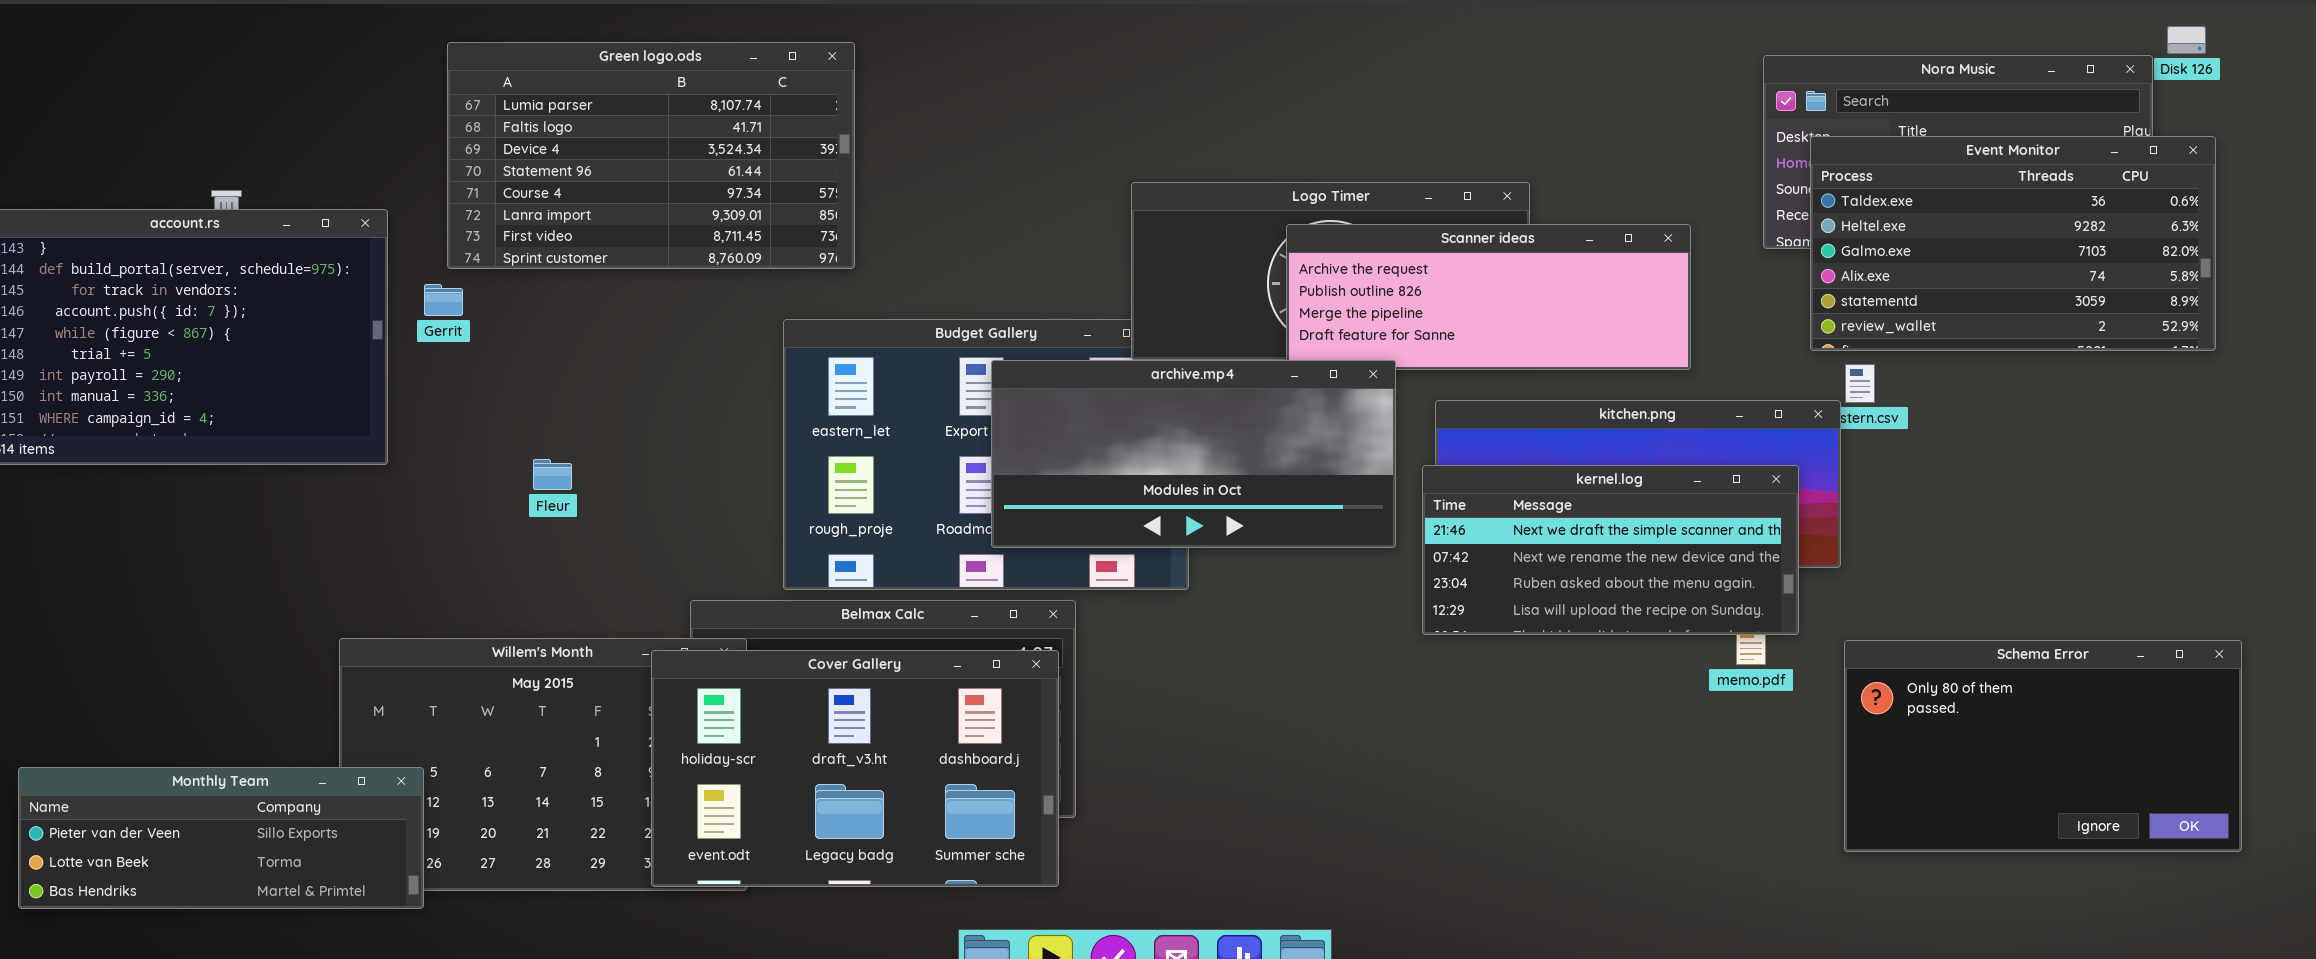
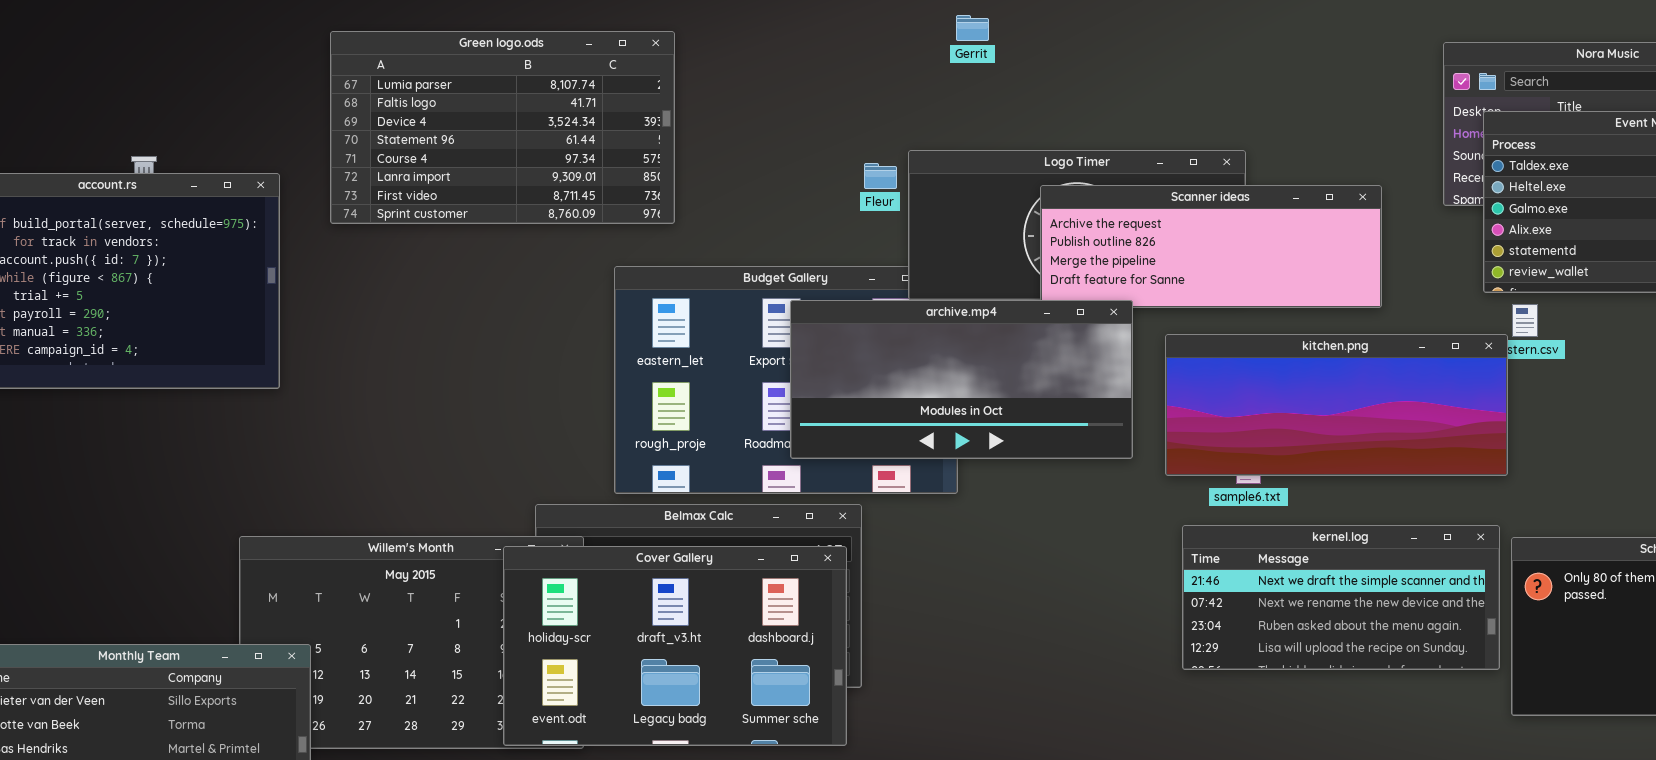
Gerrit: [424,284,463,316] -> [956,15,989,41], moved
Fleur: [533,459,572,490] -> [864,163,897,189], moved
kernel.log: [1422,465,1799,635] -> [1182,525,1500,670], moved

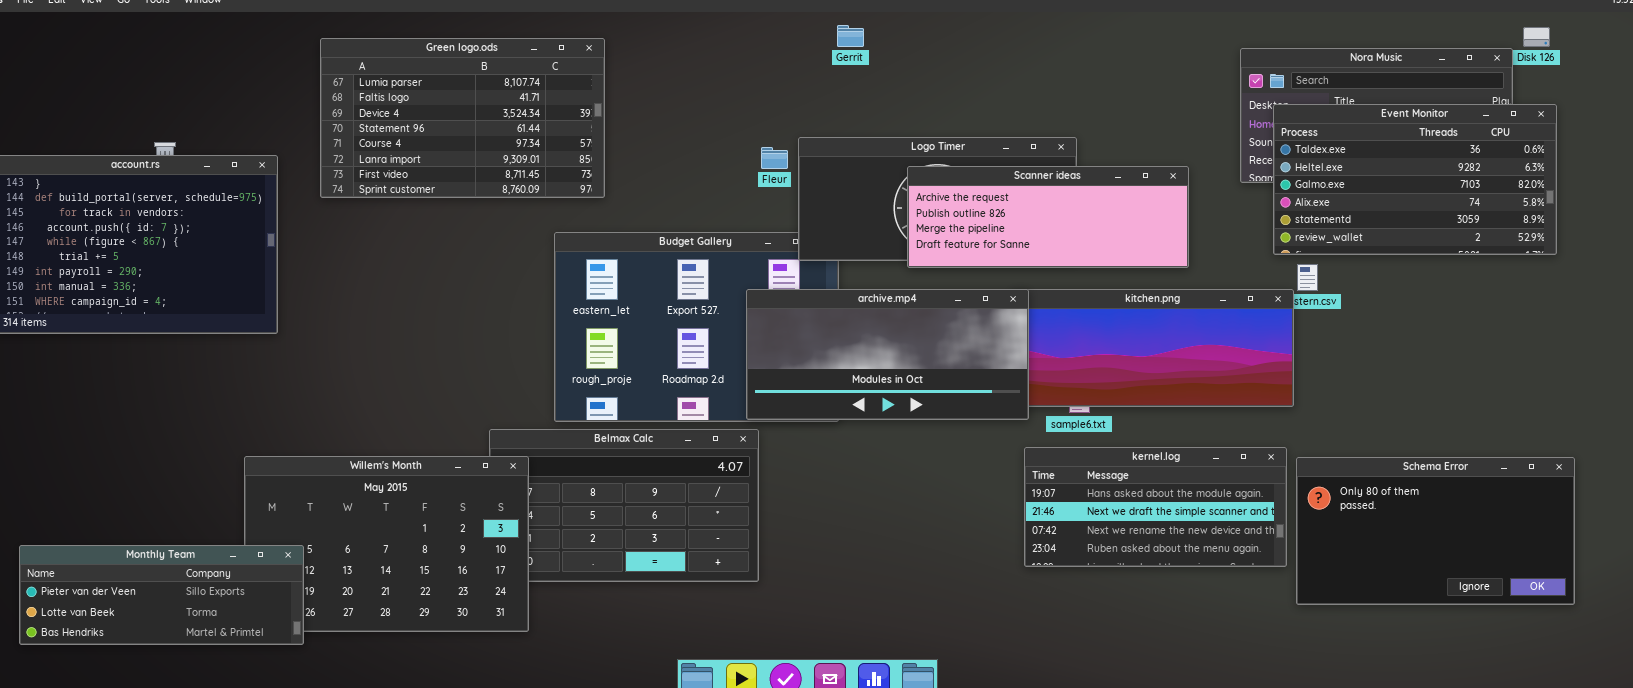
archive.mp4: [790,300,1133,459] -> [746,289,1029,420], moved
kernel.log: [1182,525,1500,670] -> [1024,447,1287,567], scrolled up 1 row
Cover Gallery: [503,546,847,746] -> none, closed

